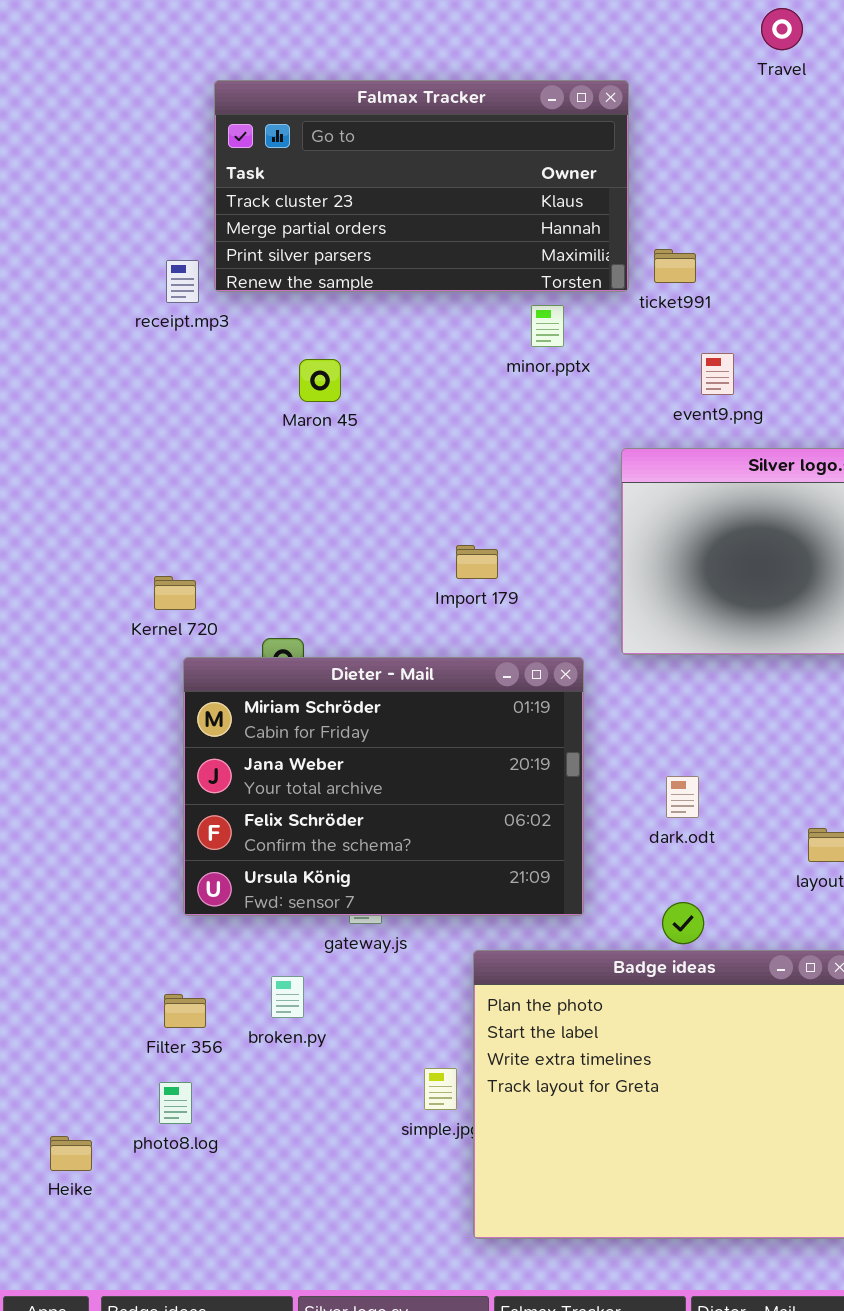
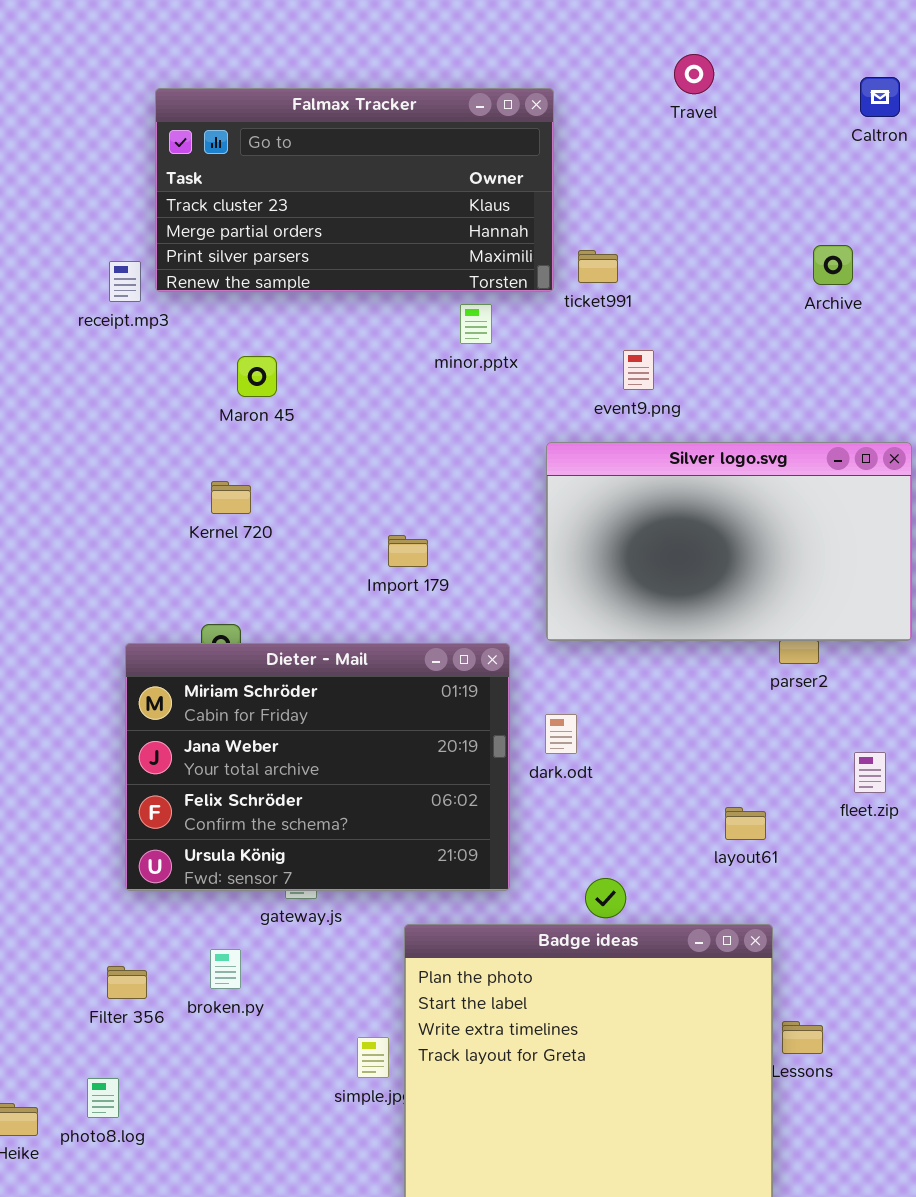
Travel: [761,8,803,50] -> [674,54,714,94], moved
Kernel 720: [154,576,196,610] -> [211,481,251,514], moved
dark.odt: [666,776,699,818] -> [545,714,577,754], moved
photo8.log: [159,1082,192,1124] -> [87,1078,119,1118], moved

